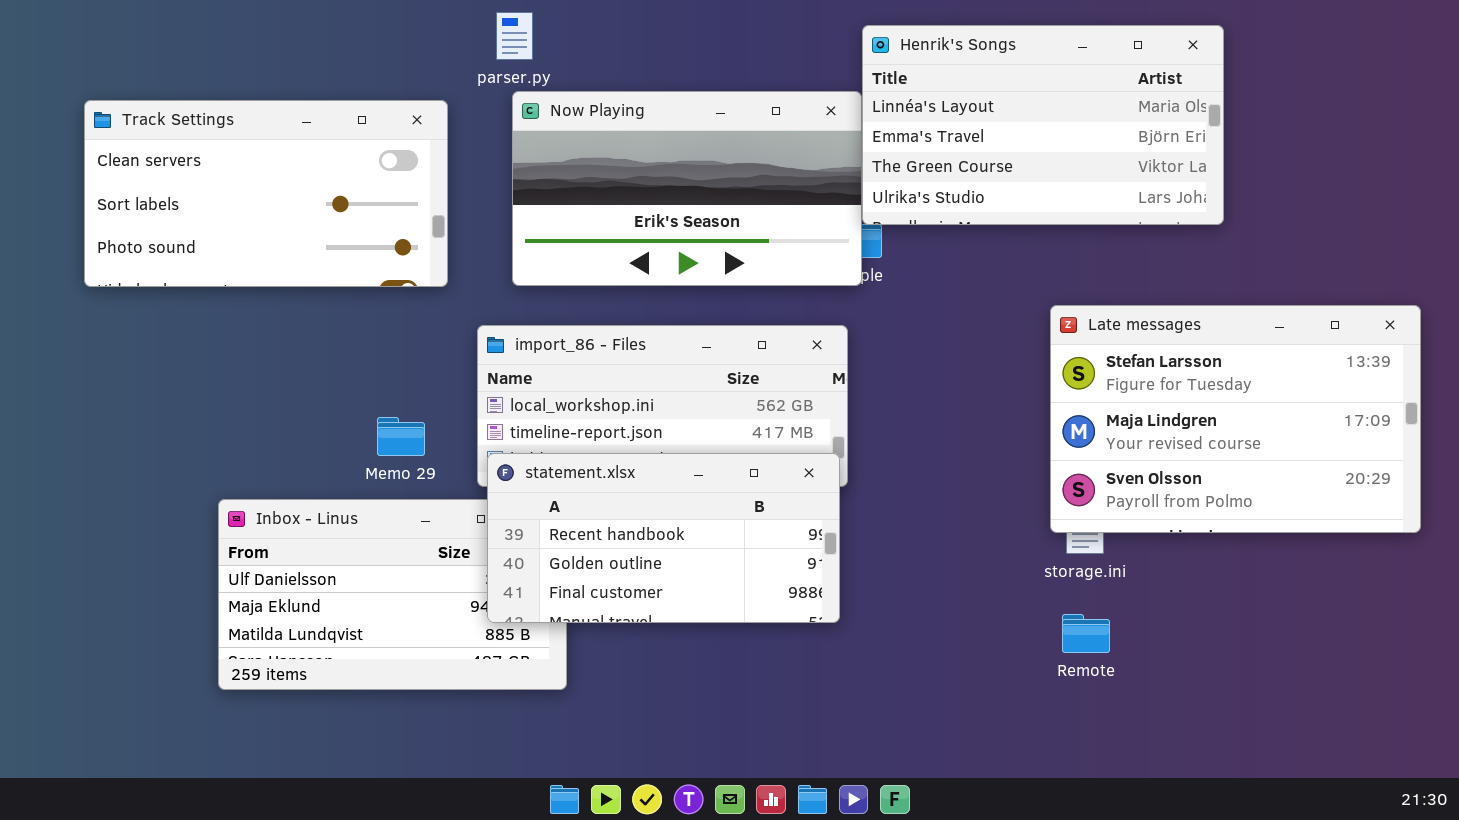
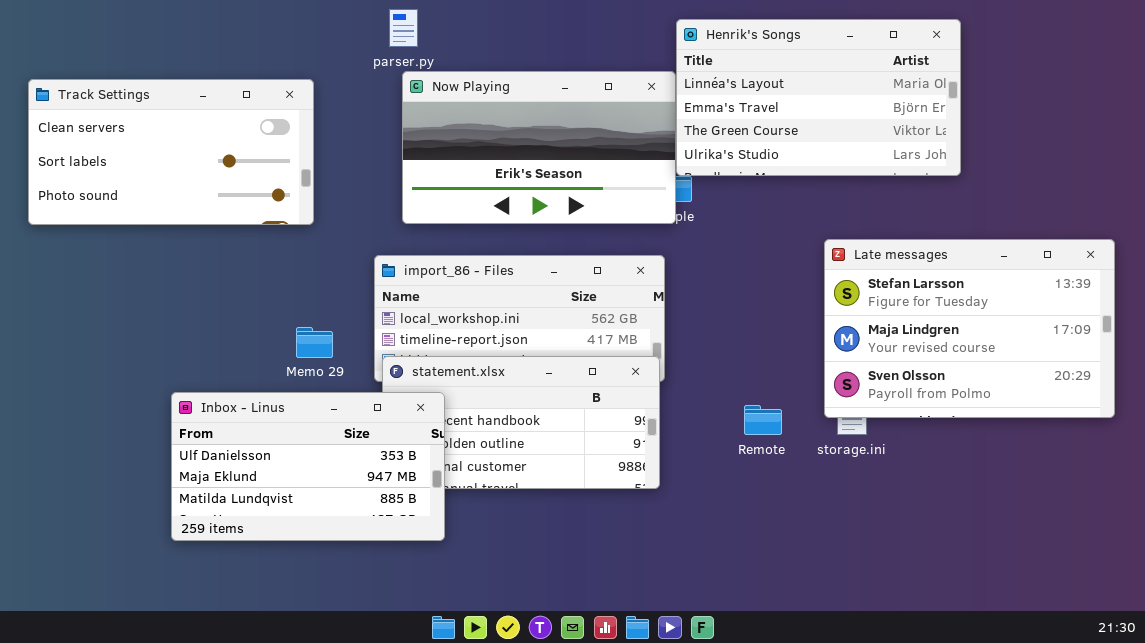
Track Settings: [84,100,448,287] -> [28,79,314,225], moved
Inbox - Linus: [218,499,567,690] -> [171,392,445,541], raised
Remote: [1062,614,1110,653] -> [744,405,782,435], moved

